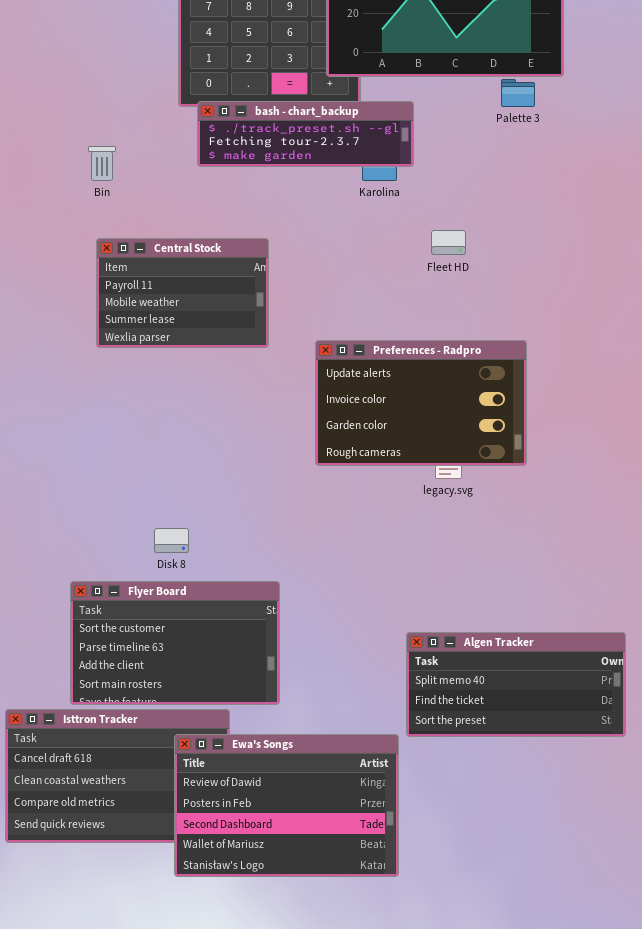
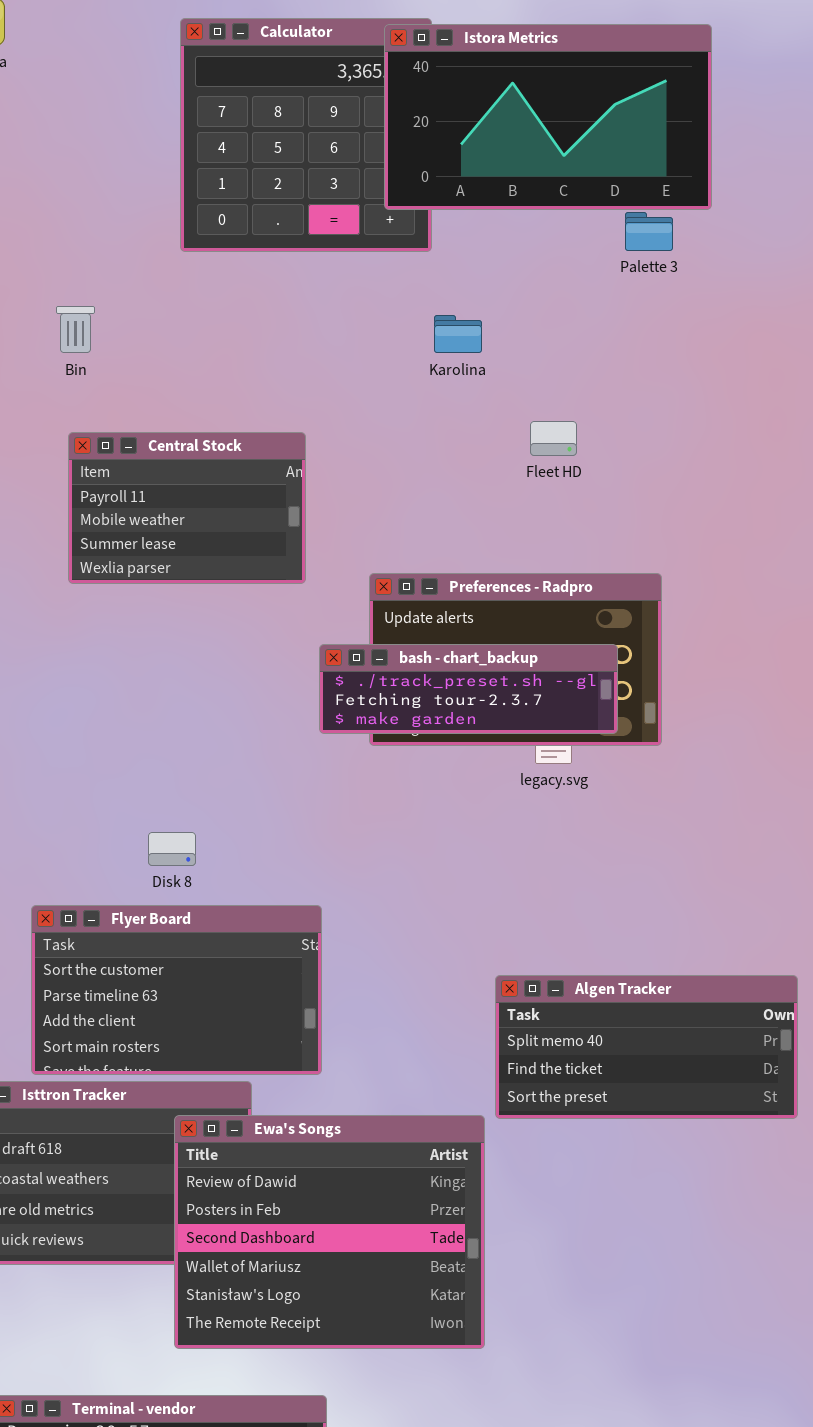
bash - chart_backup: [197,101,414,167] -> [319,644,618,734], moved
Ewa's Songs: [174,734,399,877] -> [174,1115,485,1349], resized

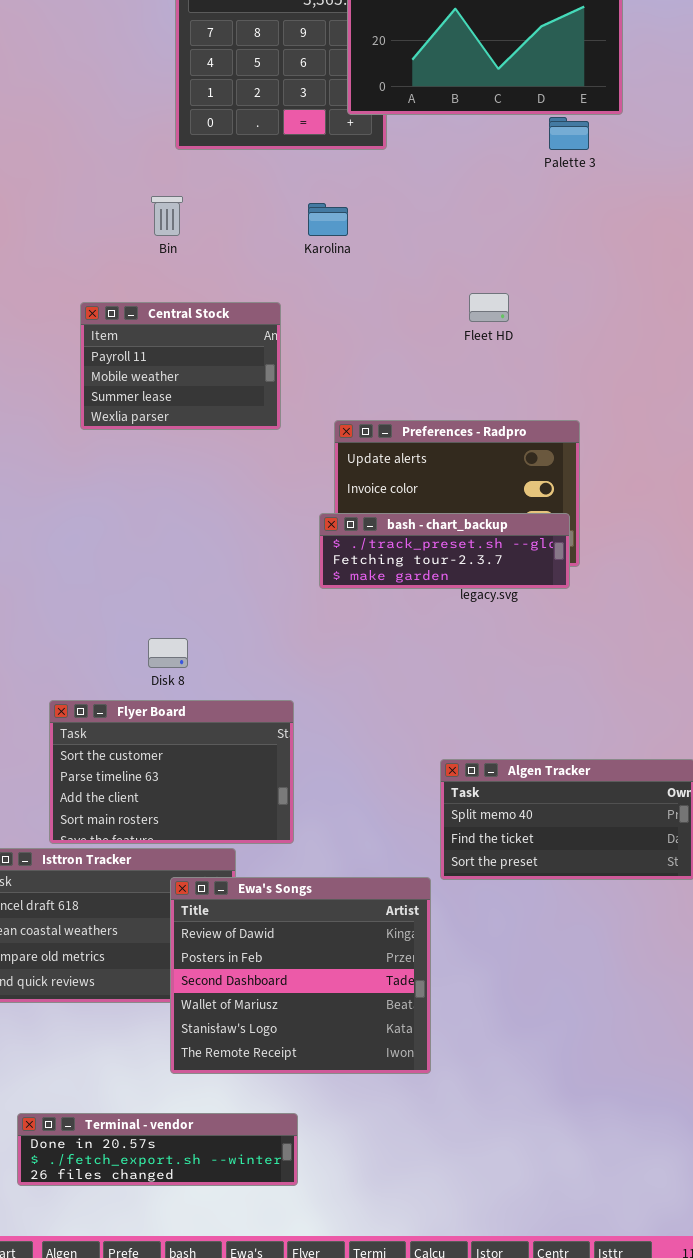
Bin: [56,306,95,353] -> [151,196,183,236], moved
Karolina: [434,315,482,353] -> [308,203,348,236], moved
bash - chart_backup: [319,644,618,734] -> [319,513,570,589], moved

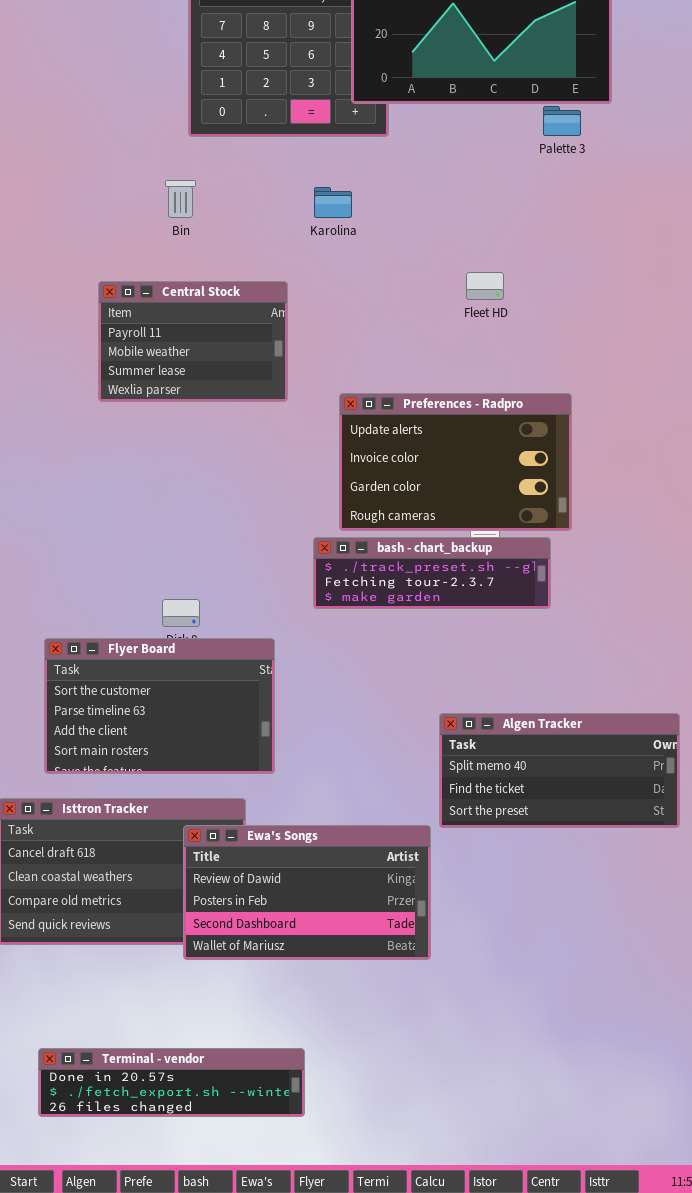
bash - chart_backup: [319,513,570,589] -> [313,537,551,609], moved
Flyer Board: [49,700,294,844] -> [44,638,275,774], moved
Ewa's Songs: [170,877,431,1074] -> [183,825,431,960], resized

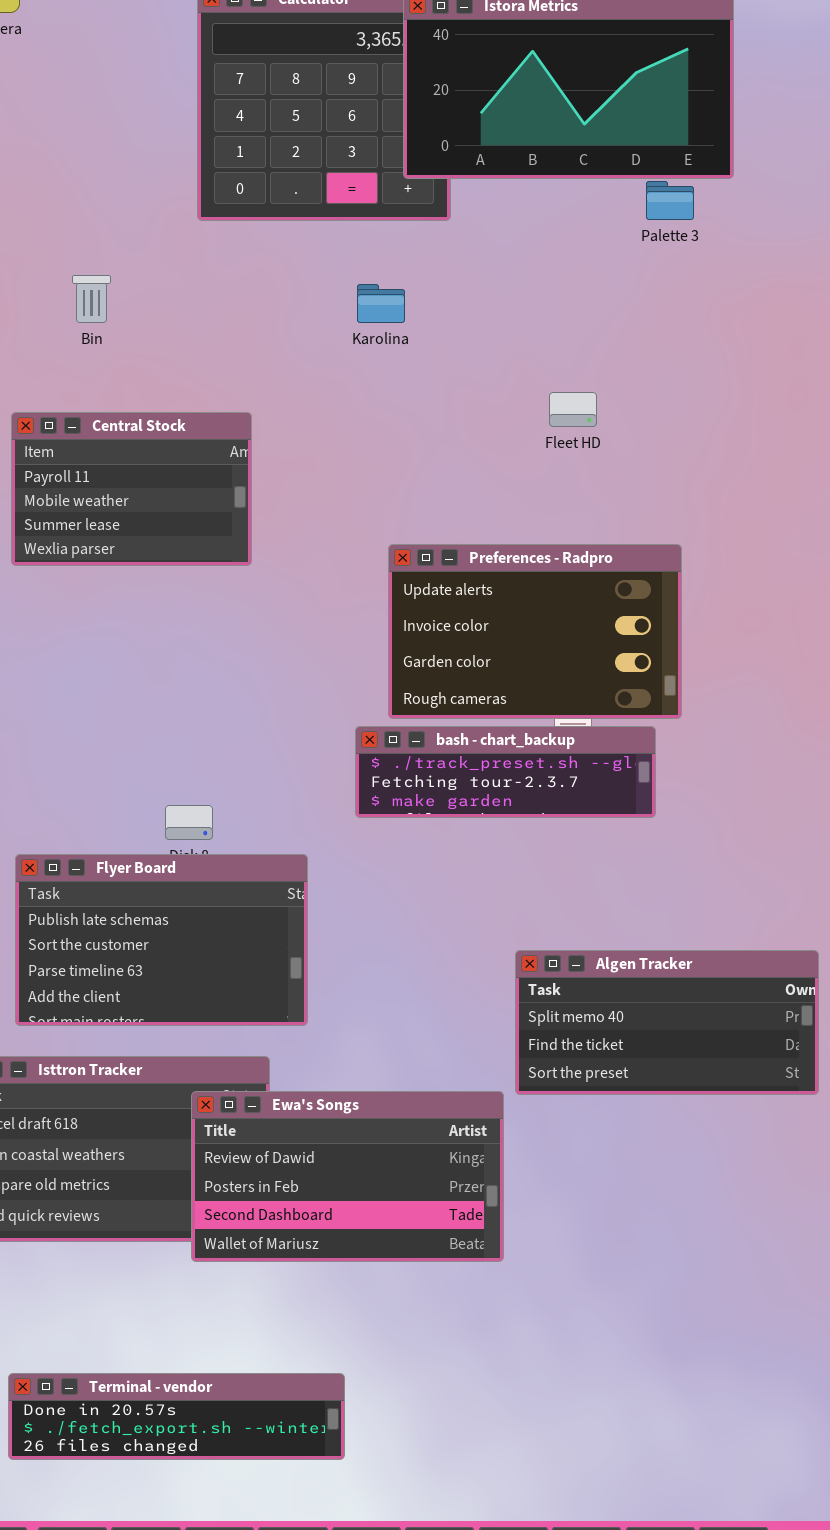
Bin: [165,180,196,218] -> [72,275,111,323], moved
Central Stock: [98,281,288,402] -> [11,412,252,566], moved
Flyer Board: [44,638,275,774] -> [15,854,308,1026], scrolled up 1 row

